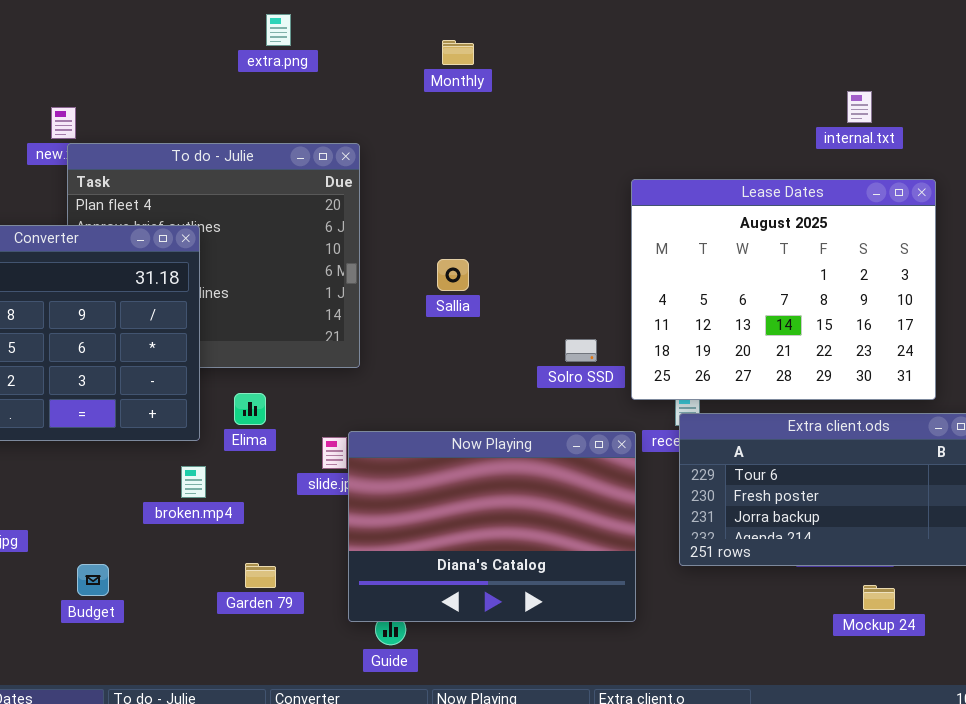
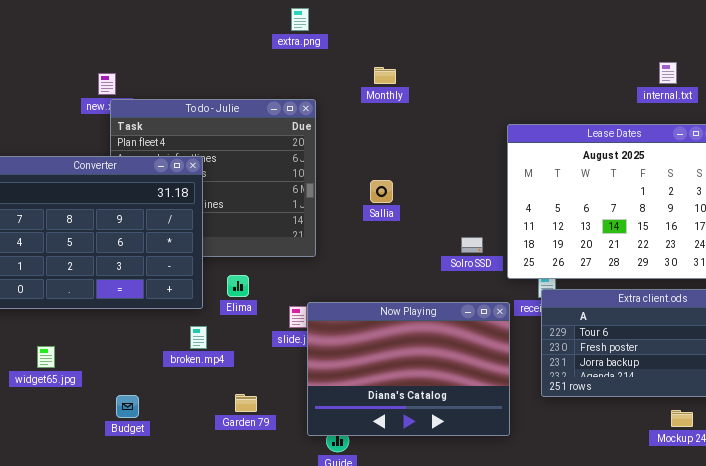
extra.png: [266,14,291,46] -> [291,8,309,31], moved
Monthly: [442,40,474,65] -> [374,67,396,84], moved

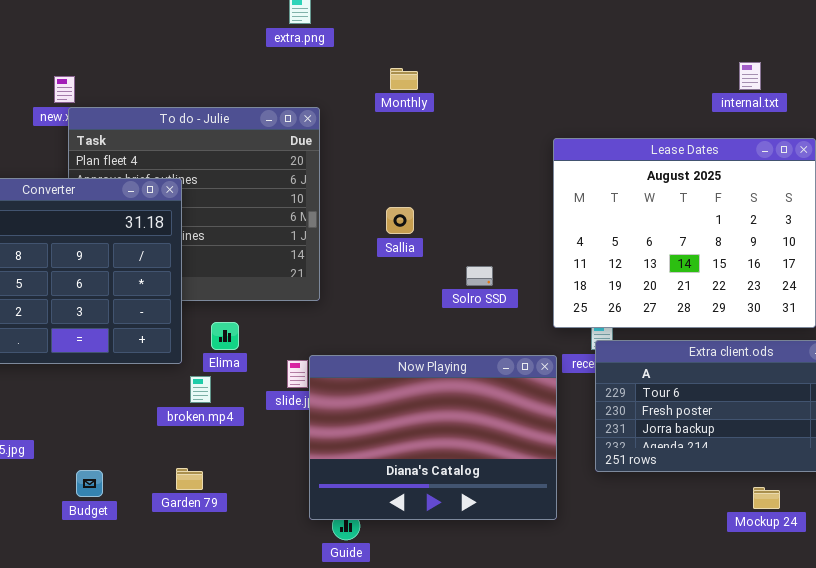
Solro SSD: [461,237,483,253] -> [466,266,493,286], moved
broken.mp4: [190,326,207,349] -> [190,376,211,403], moved
Garden 79: [235,394,257,412] -> [176,468,203,490], moved

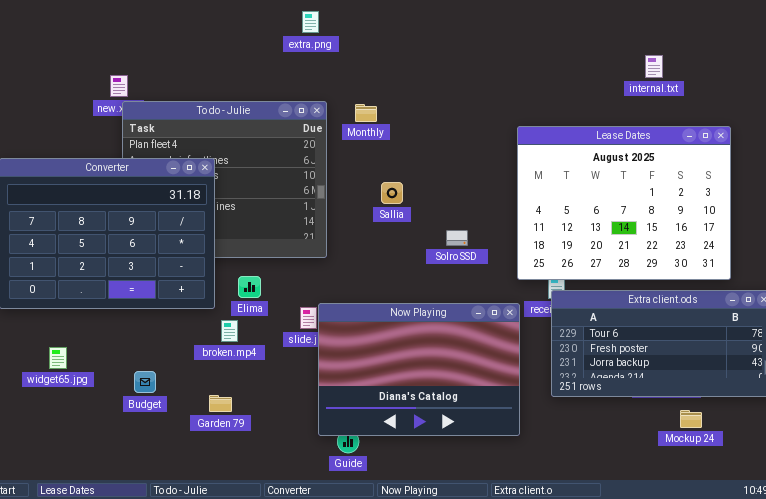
internal.txt: [739,62,761,90] -> [645,55,663,78], moved
Monthly: [390,68,418,90] -> [355,104,377,122], moved
Budget: [76,470,103,497] -> [134,371,156,393], moved

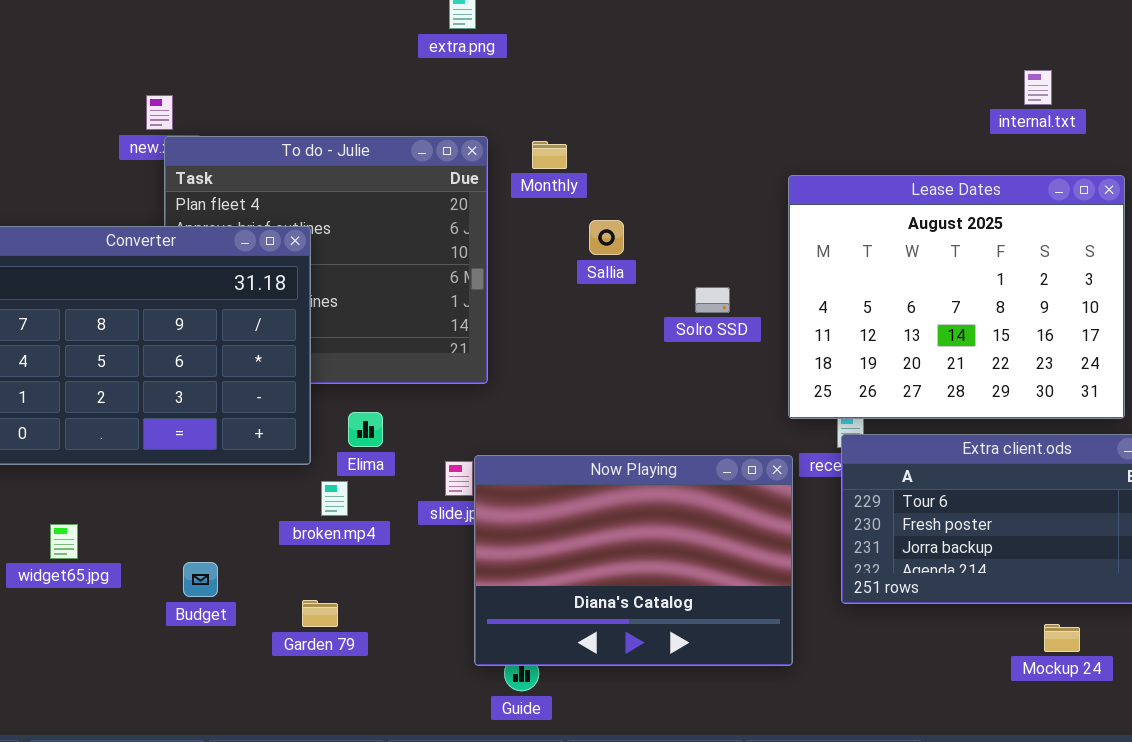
internal.txt: [645,55,663,78] -> [1024,70,1052,105], moved
Sallia: [381,182,403,204] -> [589,220,624,255], moved
Solro SSD: [446,230,468,246] -> [695,287,730,313], moved

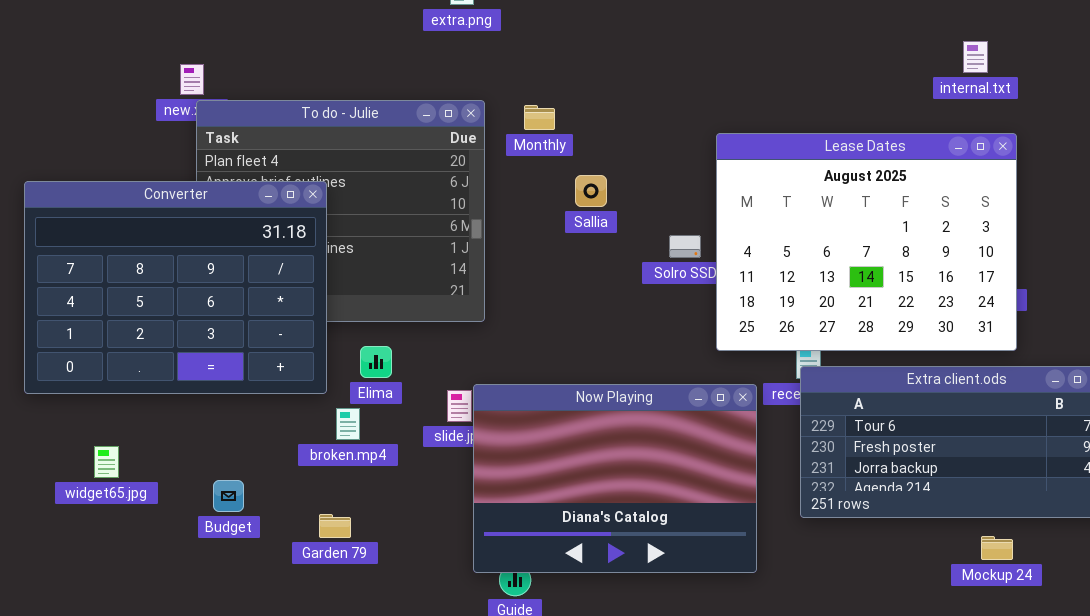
Lease Dates: [788,175,1125,419] -> [716,133,1017,351], moved

